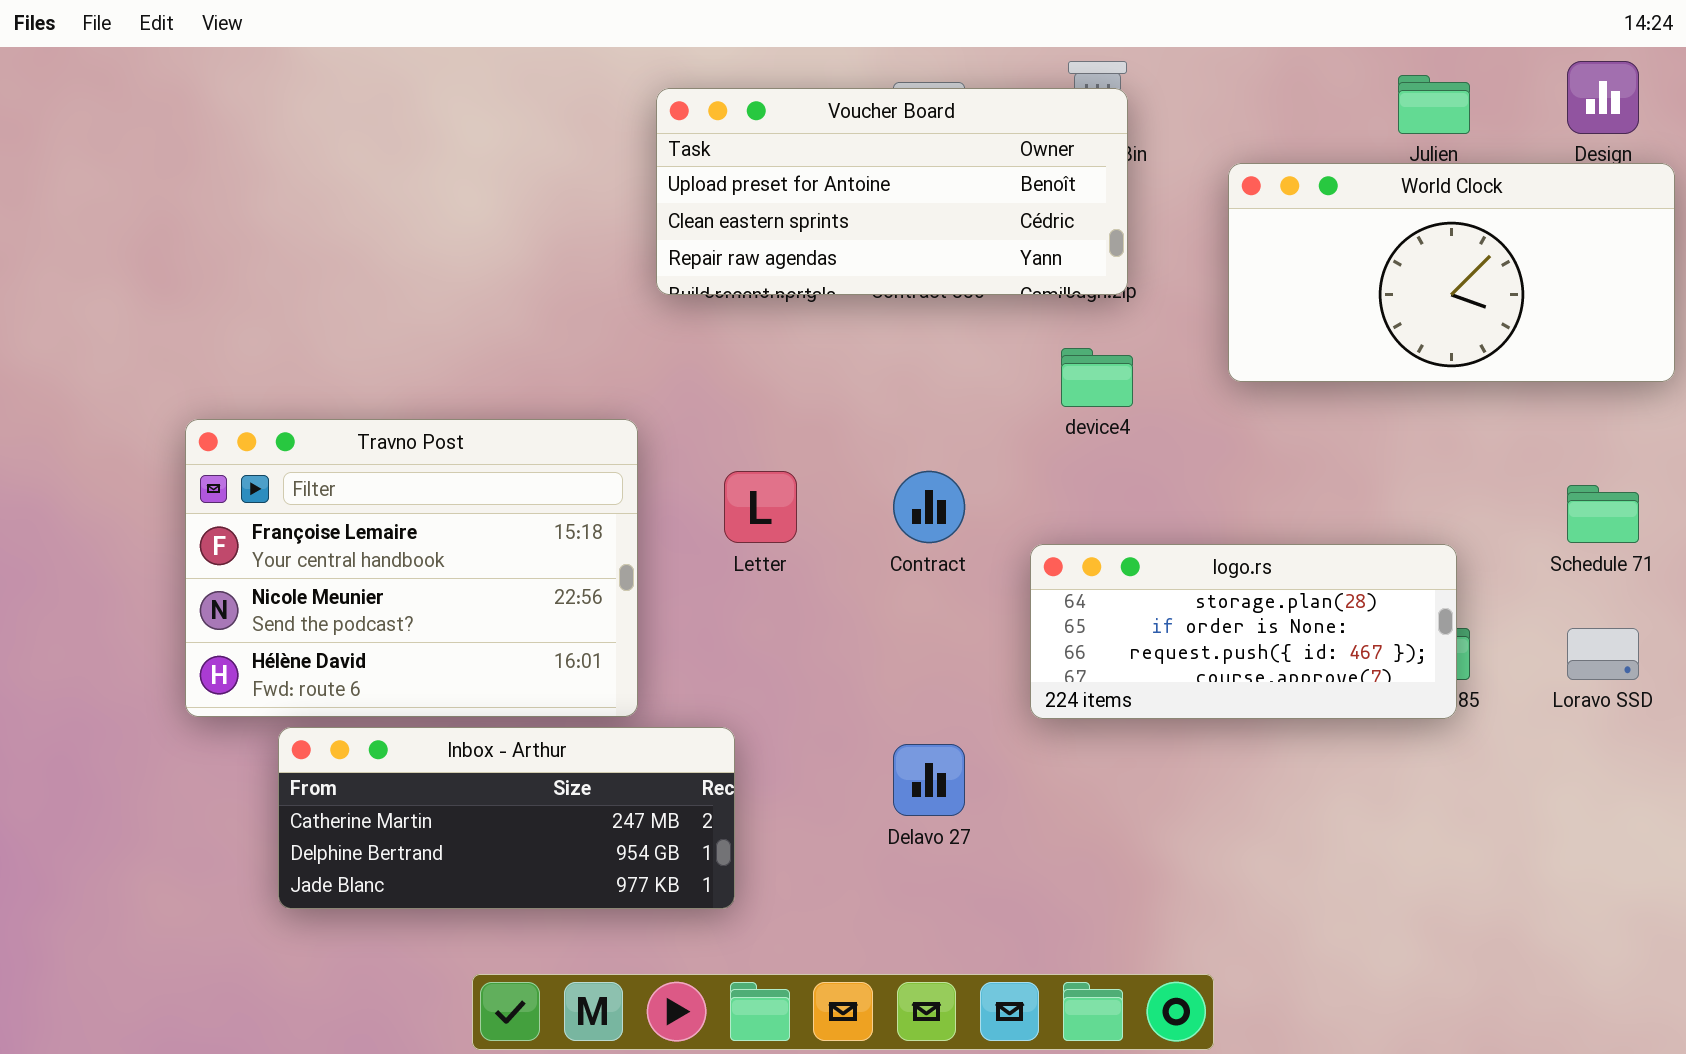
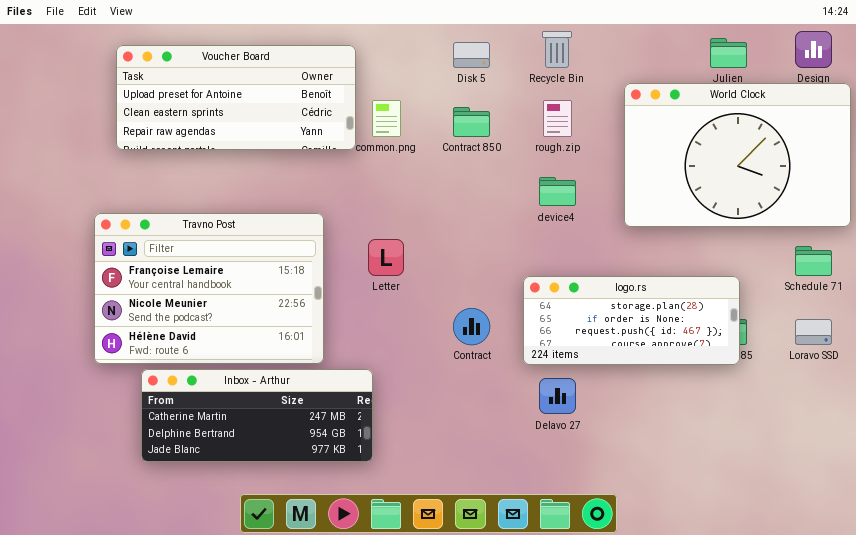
Voucher Board: [656,88,1128,295] -> [116,45,356,150], moved
World Clock: [1228,163,1675,382] -> [624,83,851,227], resized
Contract: [893,471,965,543] -> [453,308,490,345], moved
Delavo 27: [893,744,965,816] -> [539,378,576,414], moved

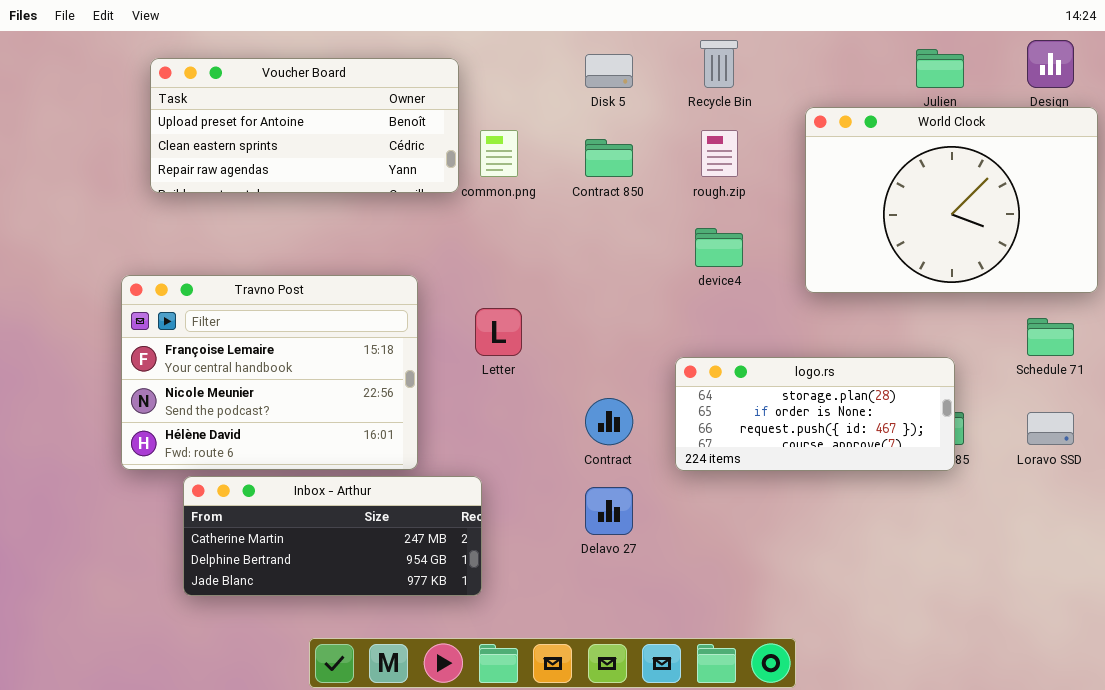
Delavo 27: [539,378,576,414] -> [585,487,633,535], moved

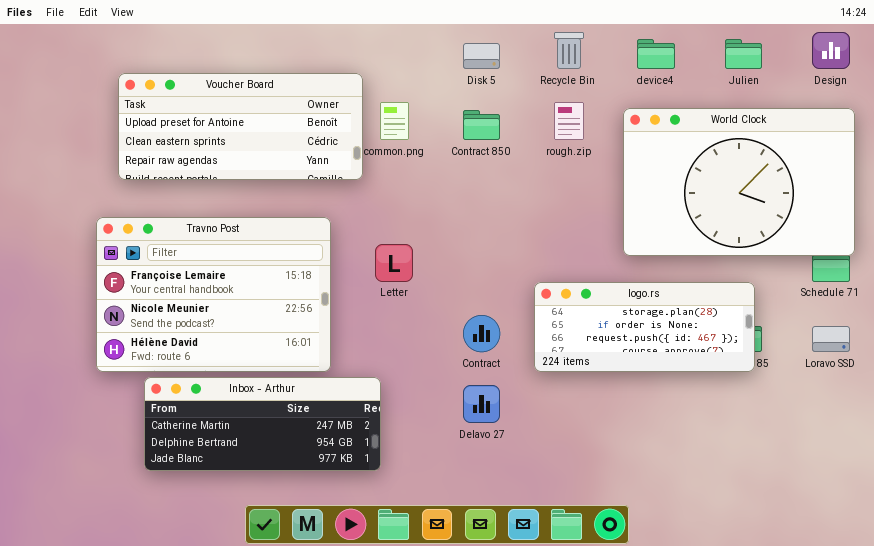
Voucher Board: [150,58,459,193] -> [118,73,363,180], moved
World Clock: [805,107,1098,293] -> [623,108,855,256], moved
device4: [695,228,743,267] -> [637,39,675,69], moved

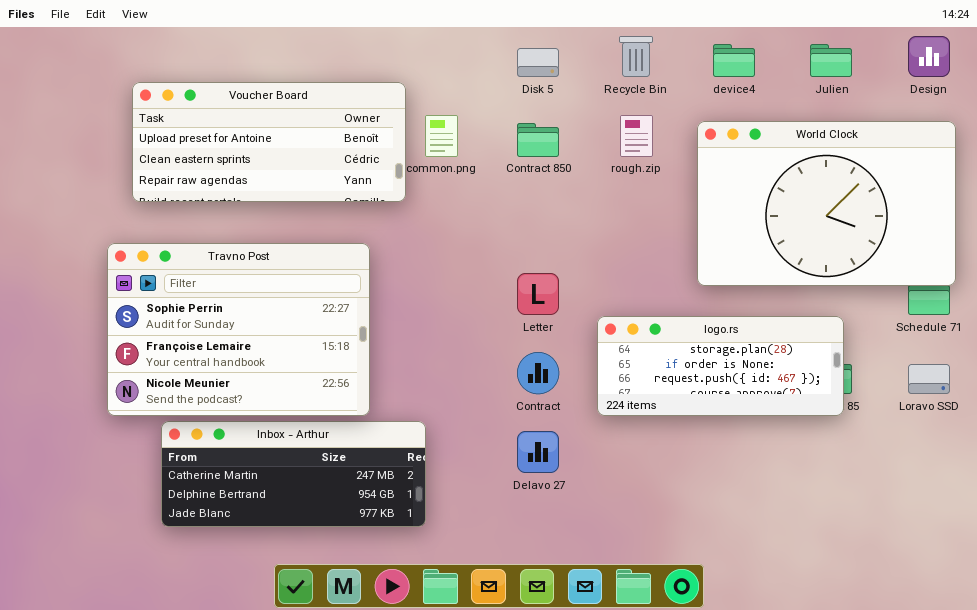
Travno Post: [96,217,331,372] -> [107,243,370,416], scrolled up 1 row
Letter: [375,244,413,282] -> [517,273,559,315], moved

